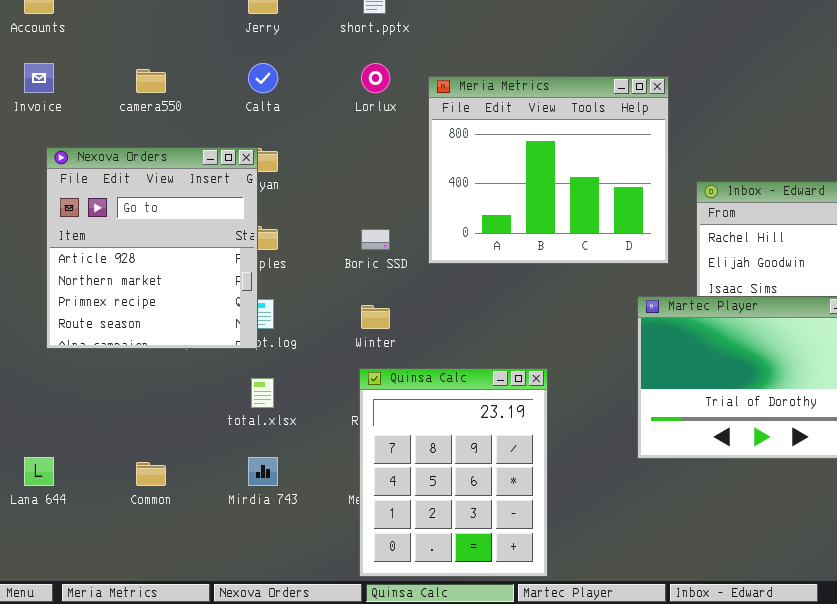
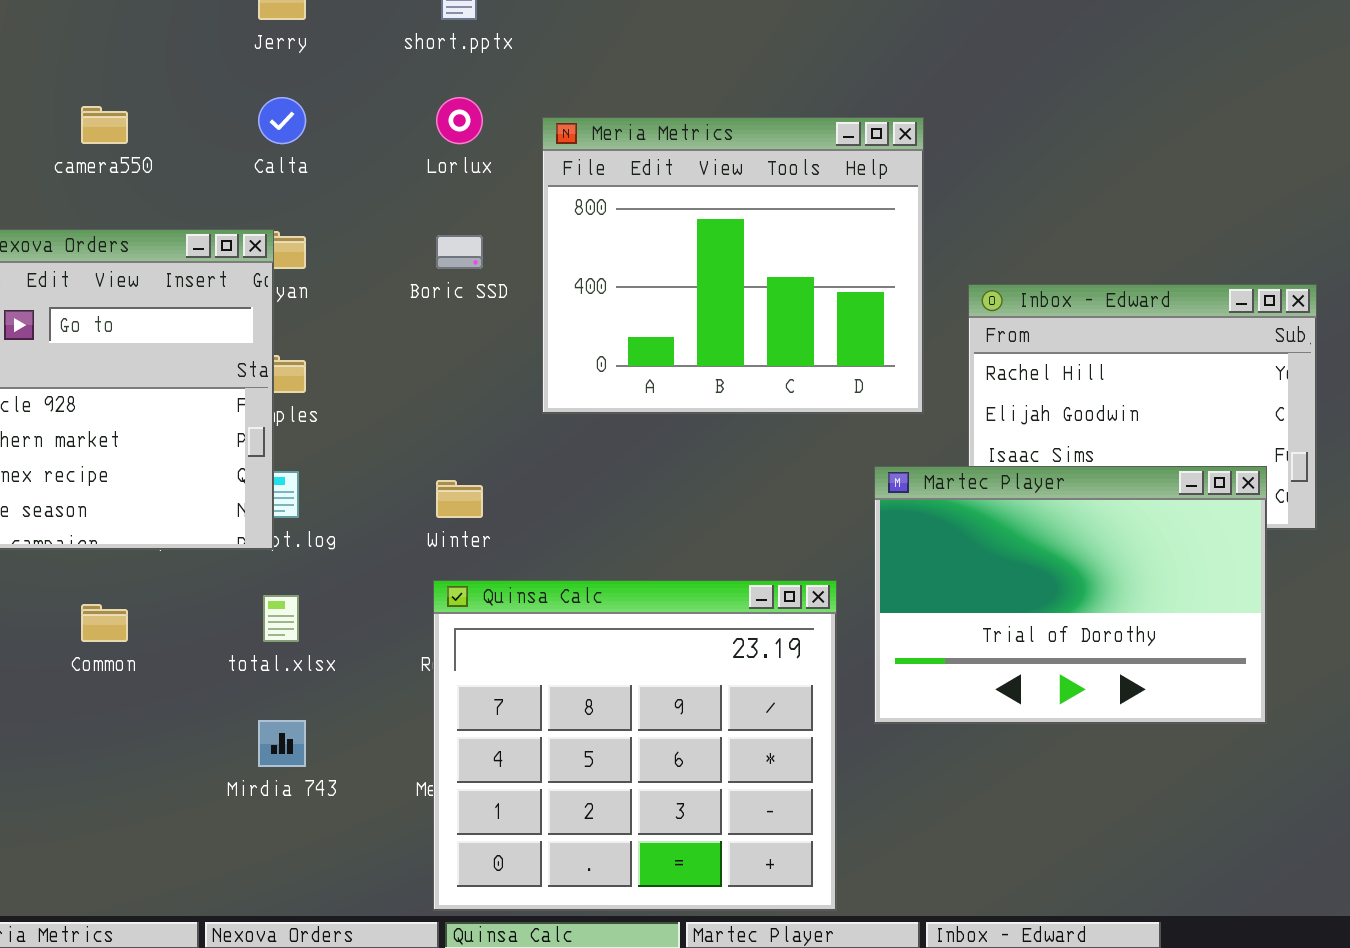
Boric SSD: [361,229,390,250] -> [436,235,483,269], moved
Quinsa Calc: [359,368,548,577] -> [433,580,837,911], resized
Common: [136,462,166,486] -> [81,604,128,642], moved

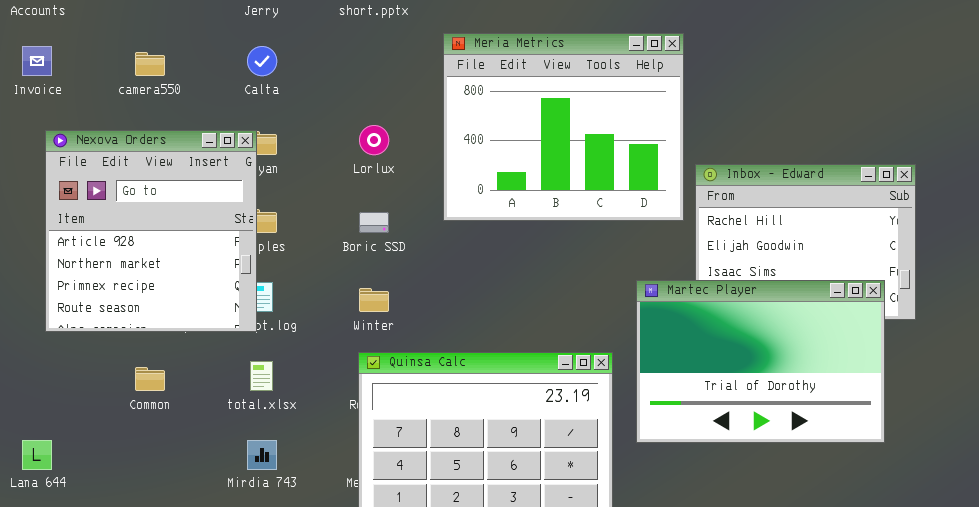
Lorlux: [436,97,483,144] -> [359,125,389,155], moved
Meria Metrics: [542,117,924,414] -> [443,33,684,221], moved
Boric SSD: [436,235,483,269] -> [359,212,389,233], moved

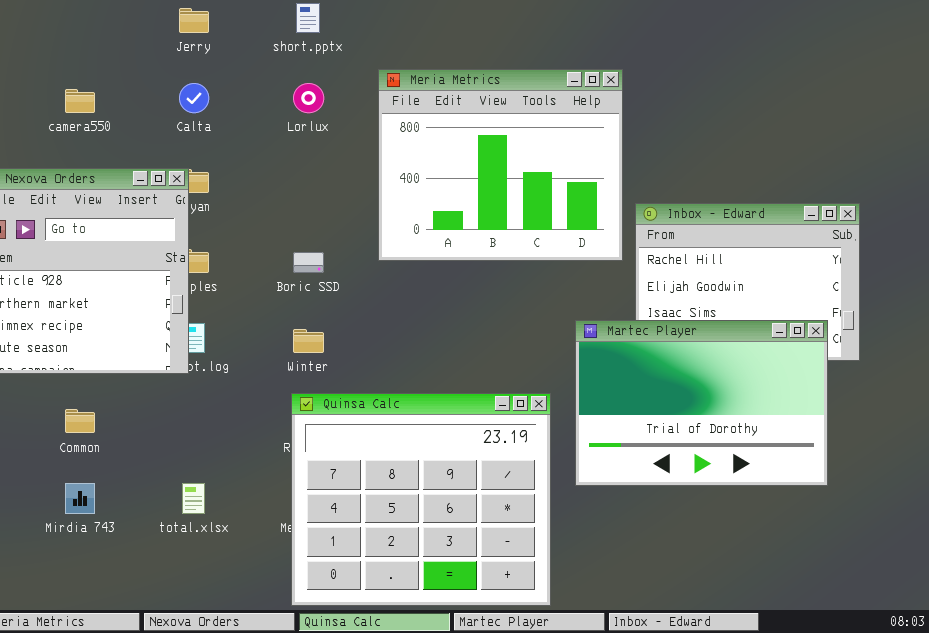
Lorlux: [359,125,389,155] -> [293,83,324,113], moved
total.xlsx: [250,361,273,391] -> [182,483,205,514], moved
Mirdia 743: [247,440,277,470] -> [65,483,95,514], moved

